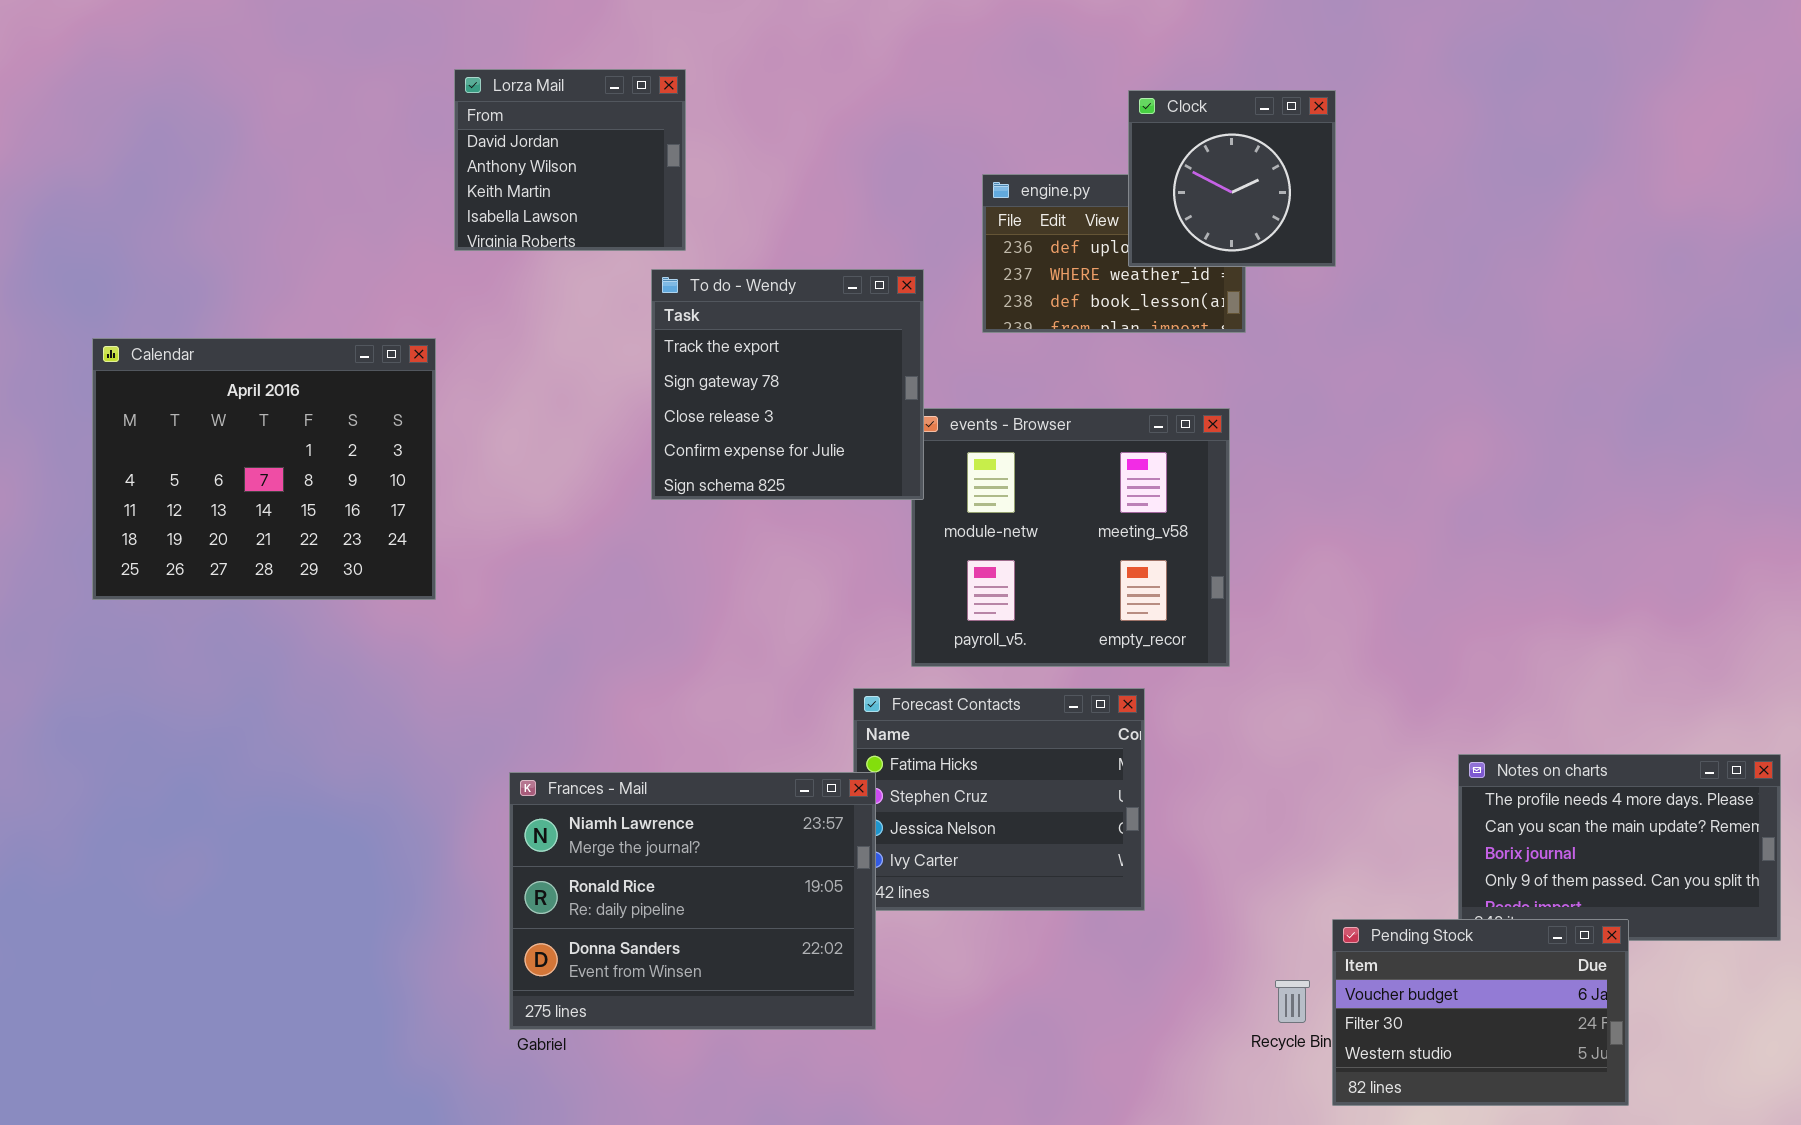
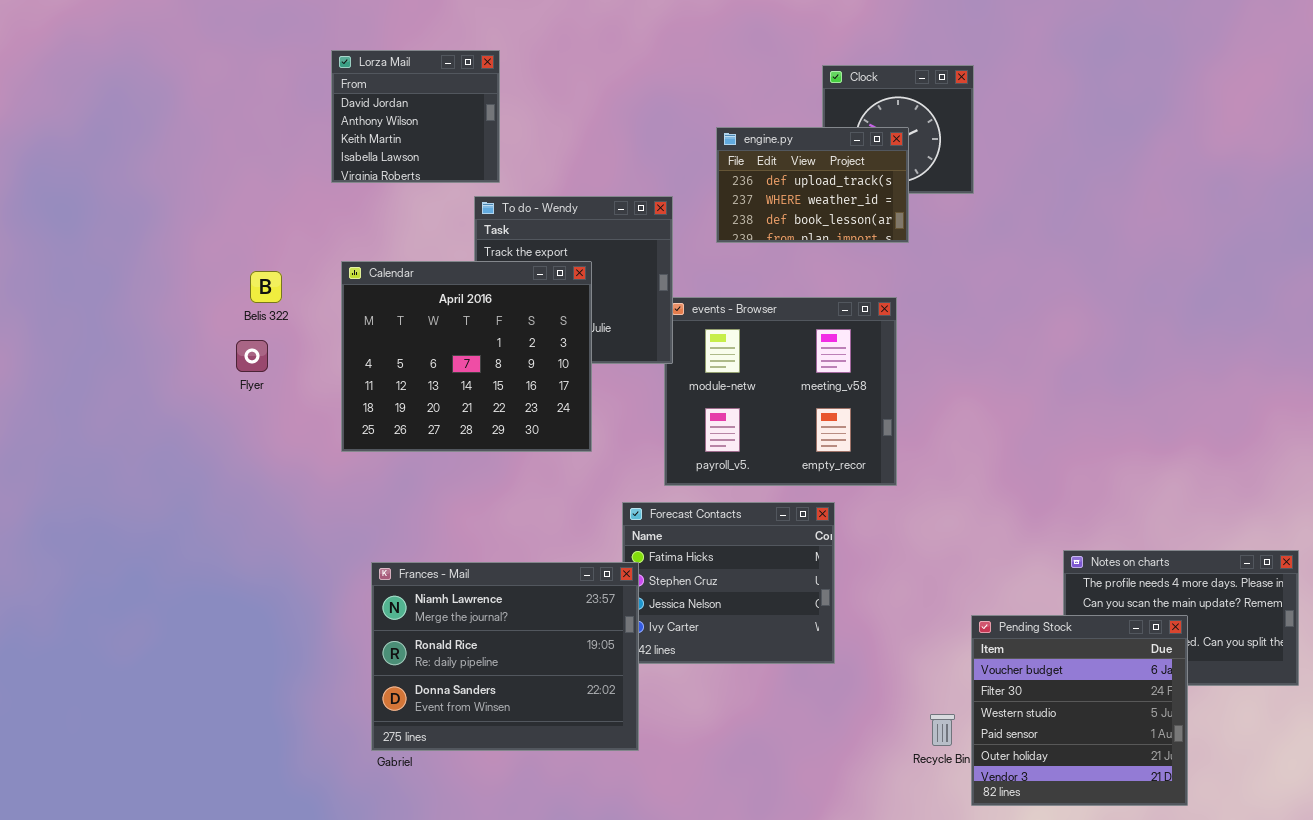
engine.py: [982,174,1246,333] -> [716,127,909,243], raised
Calendar: [92,338,436,600] -> [341,261,592,452], moved
Pending Stock: [1332,919,1629,1106] -> [971,615,1188,806], resized

